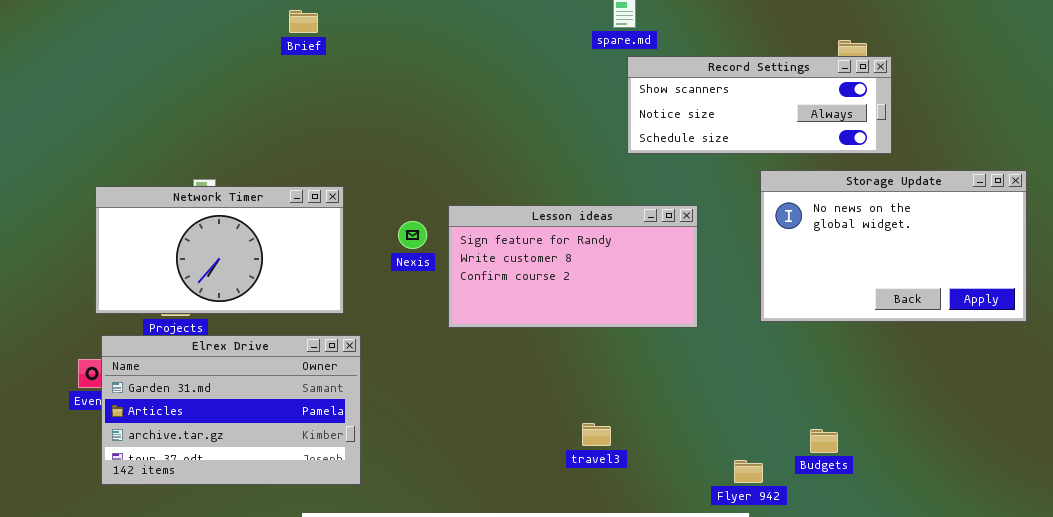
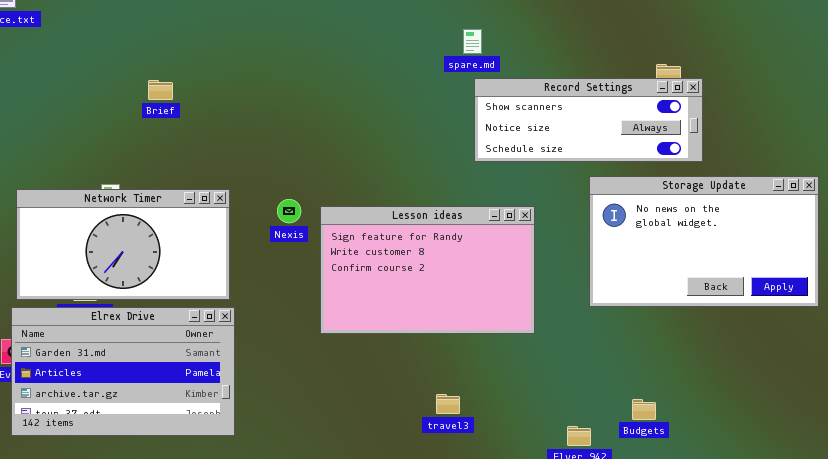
Brief: [289,10,318,33] -> [148,80,173,100], moved
Lesson ideas: [448,205,698,328] -> [320,206,535,334], resized
Nexis: [398,221,427,249] -> [277,199,301,223], moved
Elrex Drive: [101,335,361,485] -> [11,307,235,436], moved

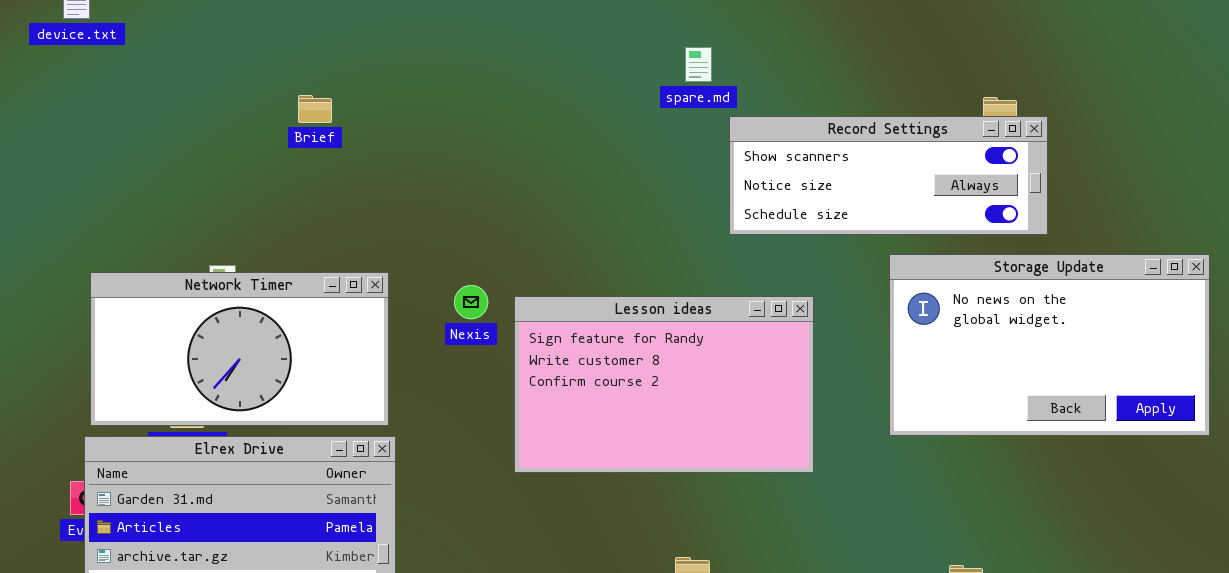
spare.md: [463,29,482,54] -> [685,47,712,82], moved
Brief: [148,80,173,100] -> [298,95,332,123], moved

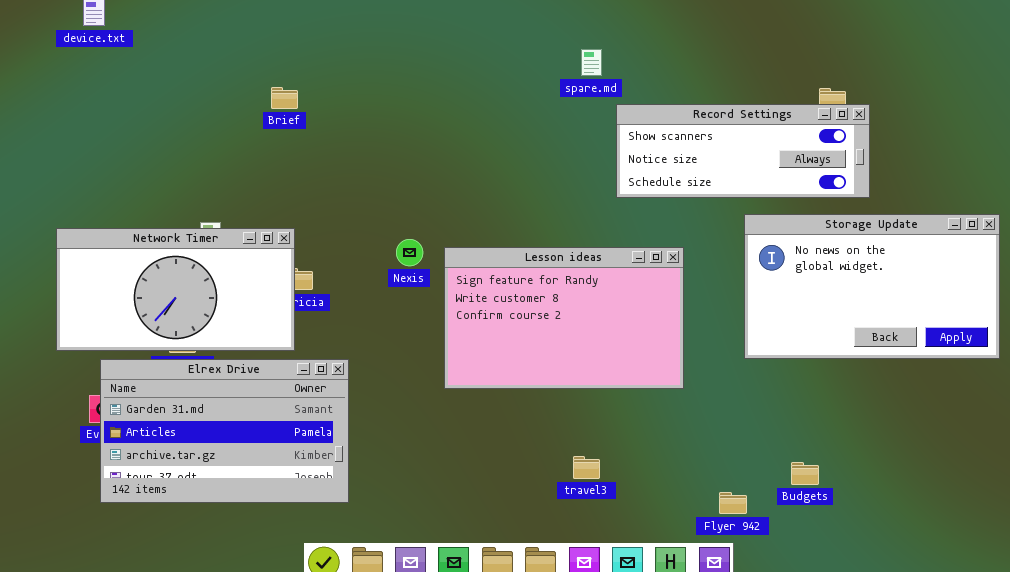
Network Timer: [90,272,389,426] -> [56,228,295,351], moved

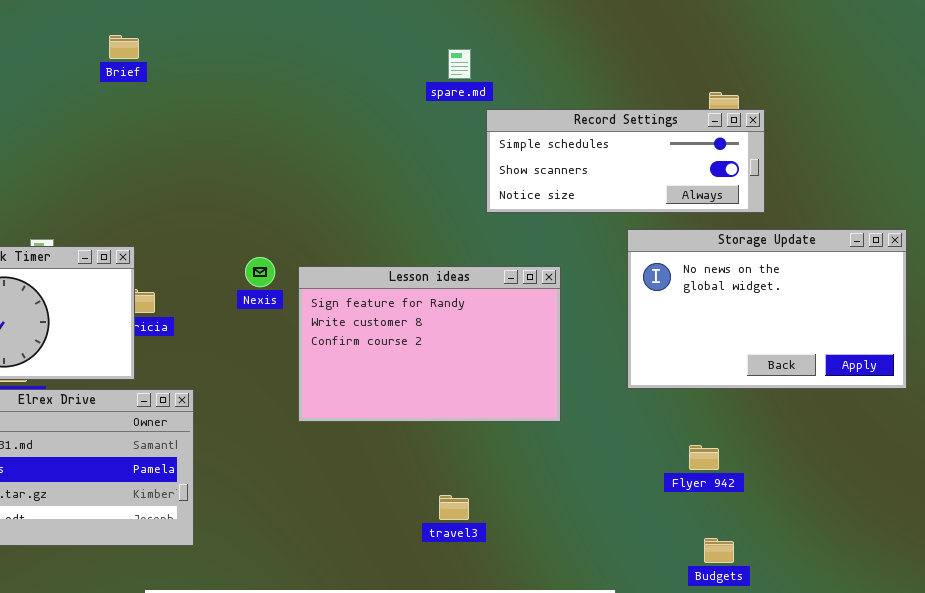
Brief: [271,87,298,109] -> [109,35,139,59], moved
Record Settings: [616,104,870,198] -> [486,109,765,213], scrolled up 1 row
Budgets: [791,462,819,485] -> [704,538,734,563], moved
Flyer 942: [719,492,747,514] -> [689,445,719,470], moved

